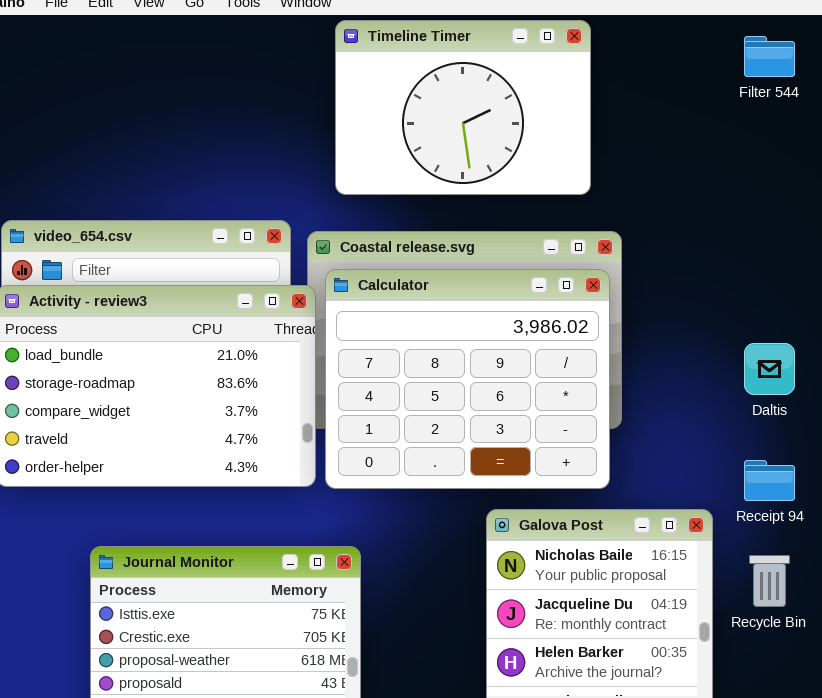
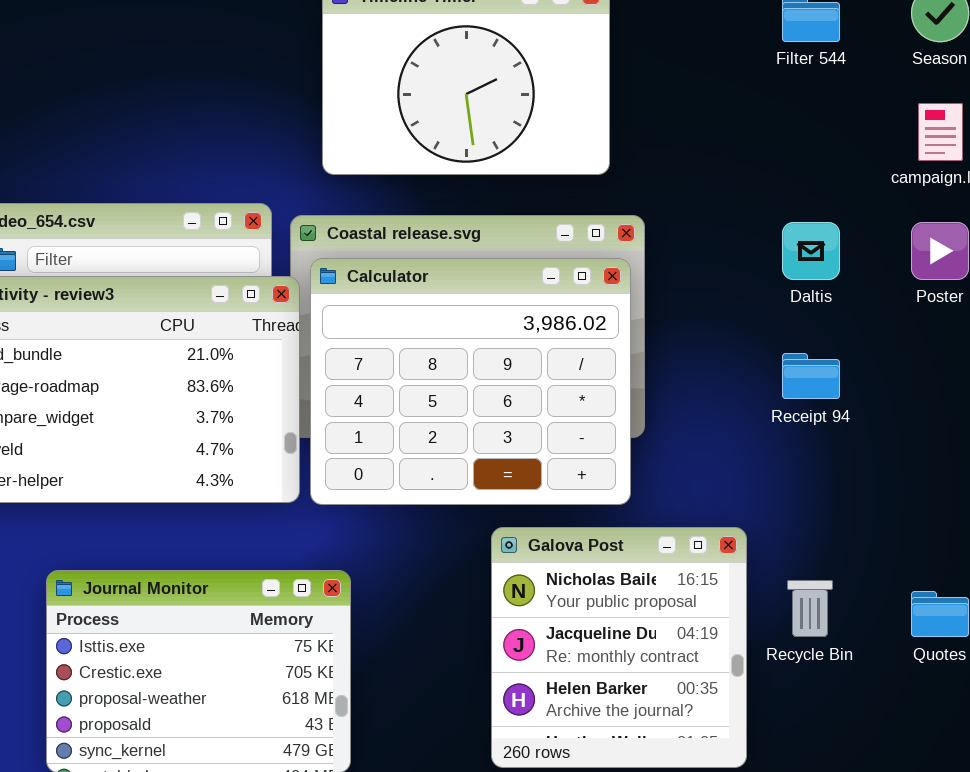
Daltis: [744,343,795,395] -> [782,222,840,280], moved
Receipt 94: [744,460,795,501] -> [782,353,840,399], moved

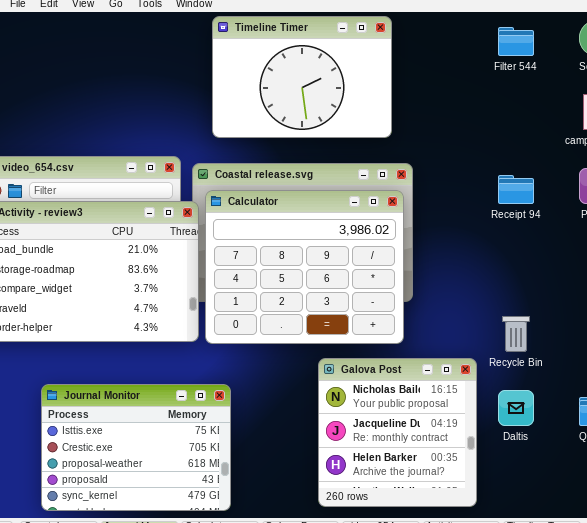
Daltis: [782,222,840,280] -> [498,390,534,426], moved
Receipt 94: [782,353,840,399] -> [498,175,534,204], moved
Recycle Bin: [787,580,833,637] -> [502,316,530,352], moved

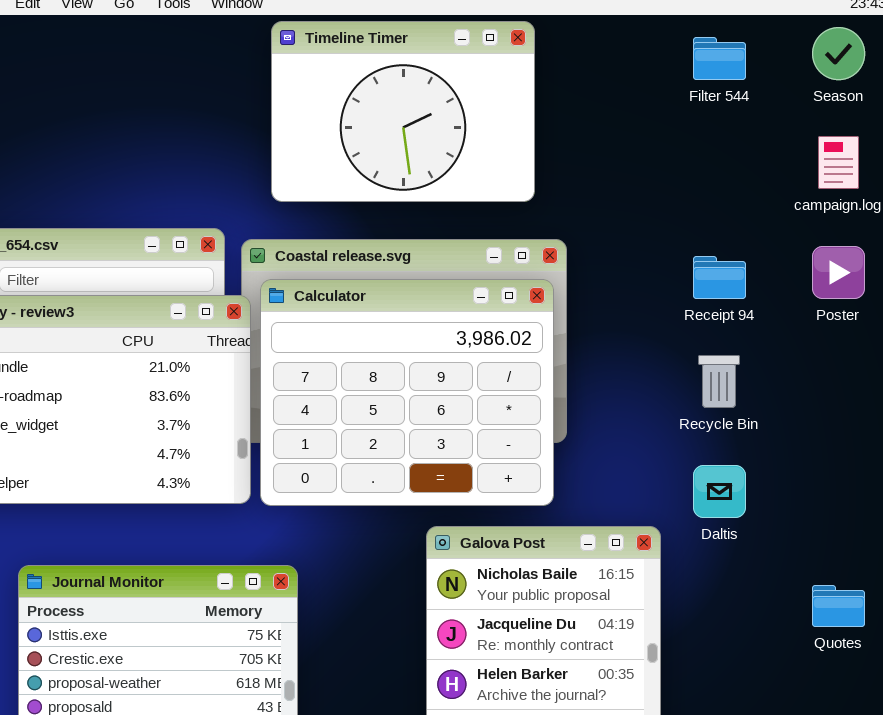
Recycle Bin: [502,316,530,352] -> [698,355,740,408], moved
Daltis: [498,390,534,426] -> [693,465,746,518], moved

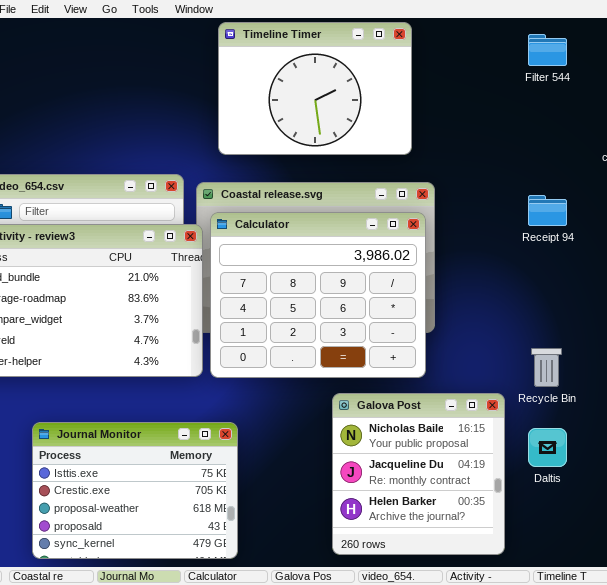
Recycle Bin: [698,355,740,408] -> [531,348,562,387], moved
Daltis: [693,465,746,518] -> [528,428,567,467], moved

